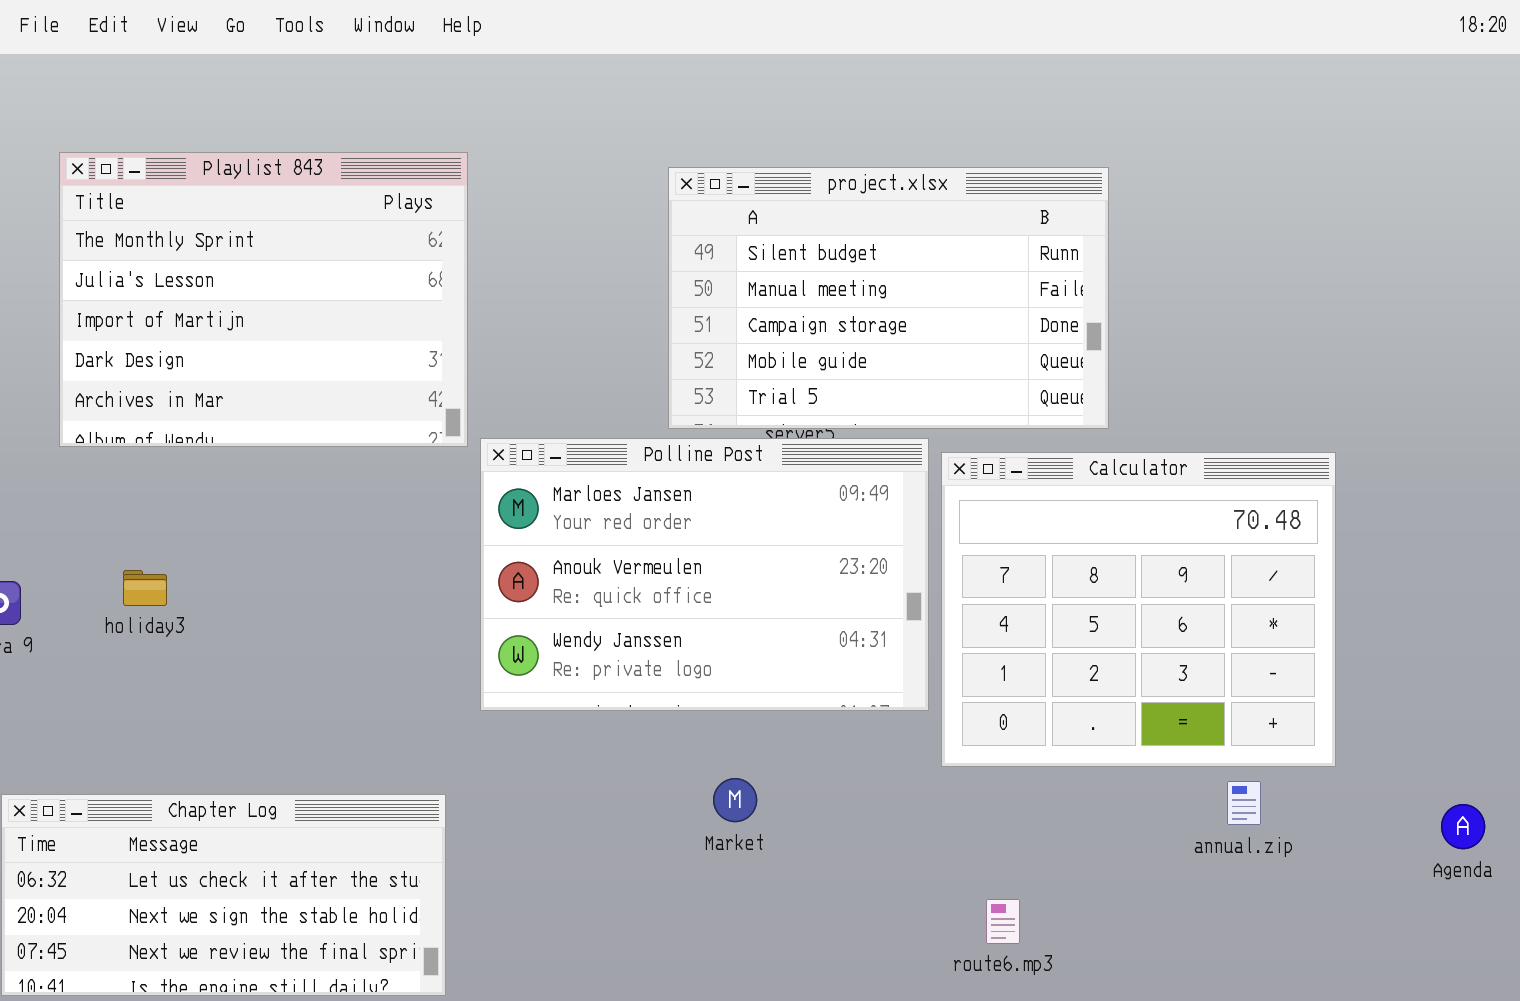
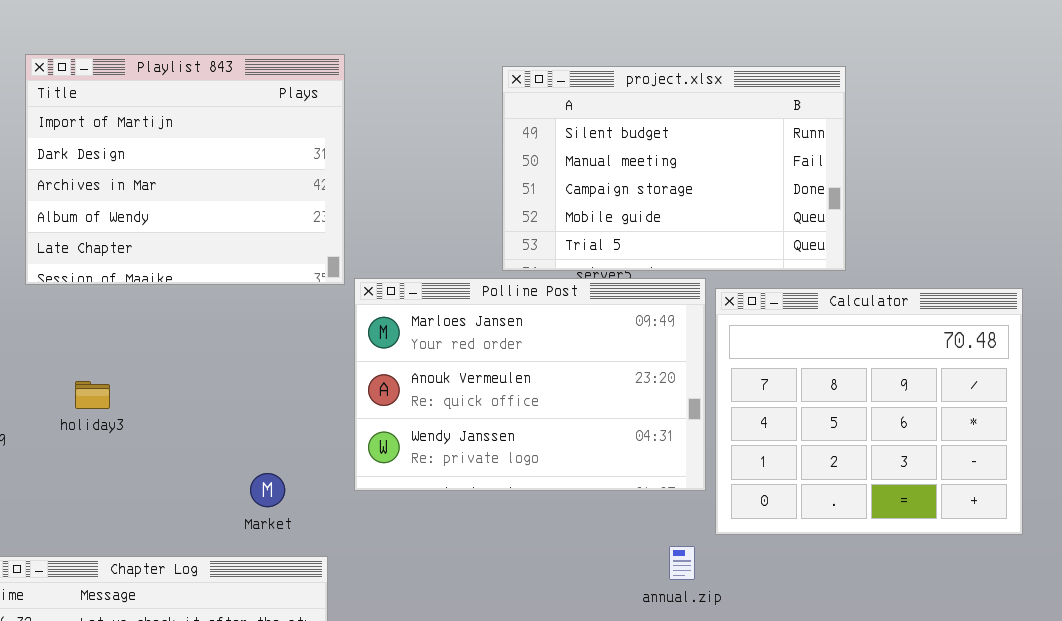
Playlist 843: [59,152,468,447] -> [25,54,345,285], scrolled down 2 rows
Market: [713,778,757,822] -> [250,473,285,507], moved
annual.zip: [1227,781,1261,825] -> [669,546,695,580], moved

